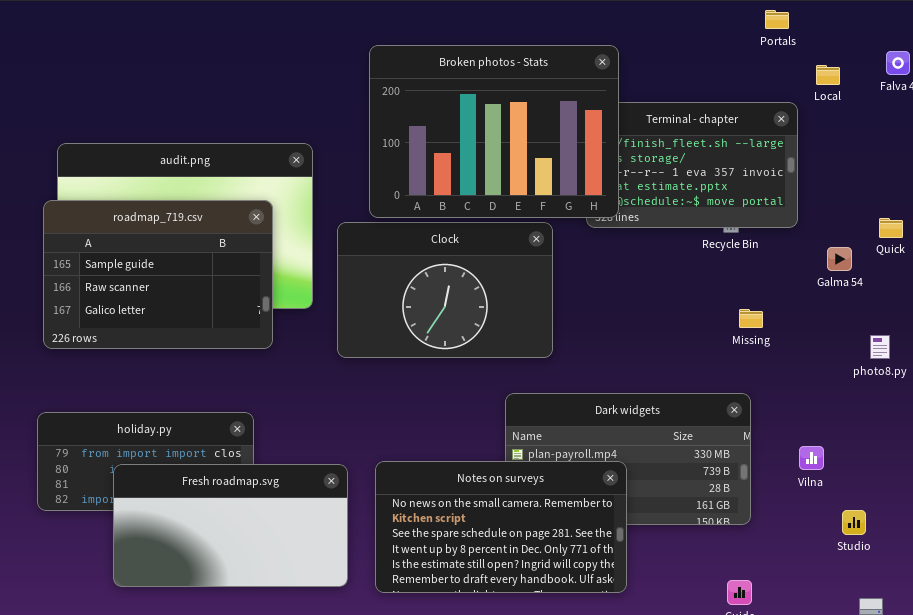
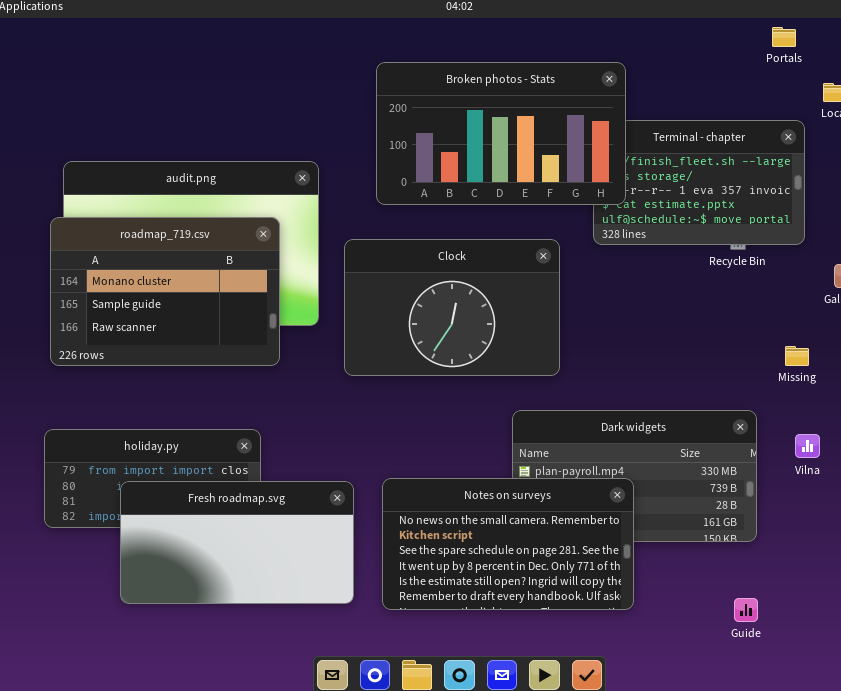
Broken photos - Stats: [369,45,619,218] -> [376,62,626,205], resized
roadmap_719.csv: [43,200,273,349] -> [50,217,280,366], scrolled up 1 row
Missing: [739,309,763,328] -> [785,346,809,366], moved
Vilna: [799,446,824,470] -> [795,434,820,458], moved

